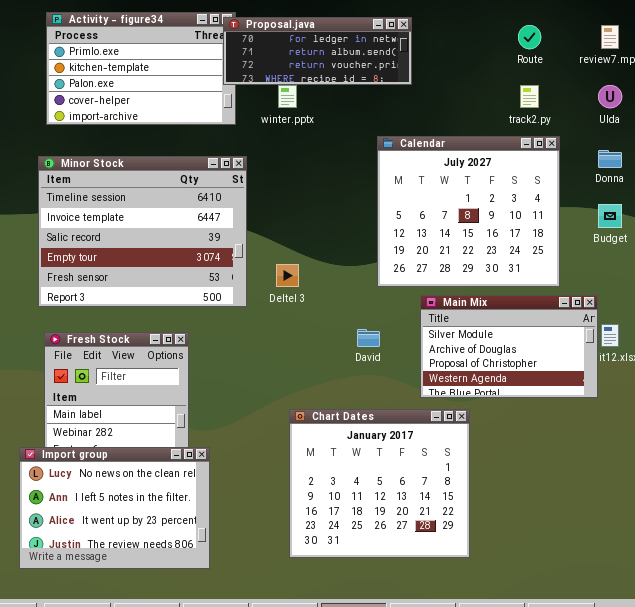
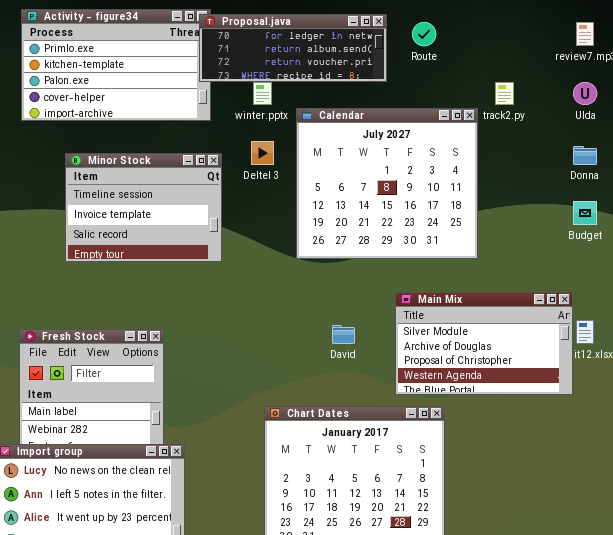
Route: [518,25,541,49] -> [412,22,436,46], moved
Calendar: [377,136,560,287] -> [296,108,478,259], moved
Minor Stock: [38,156,247,307] -> [65,153,222,262], resized
Deltel 3: [276,264,299,287] -> [251,141,274,165], moved

